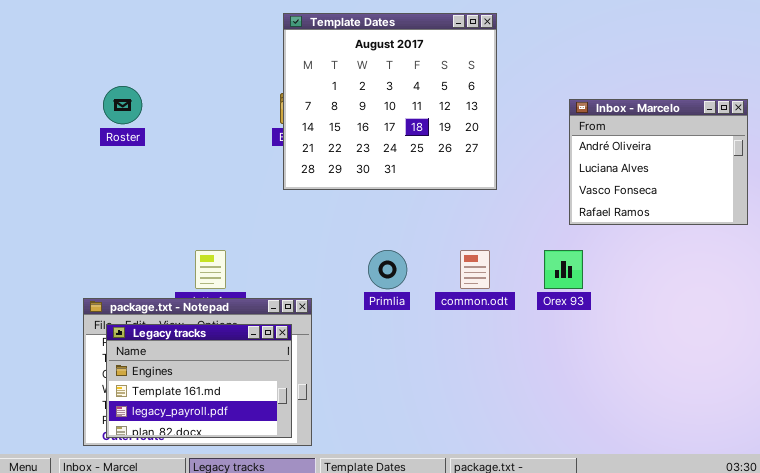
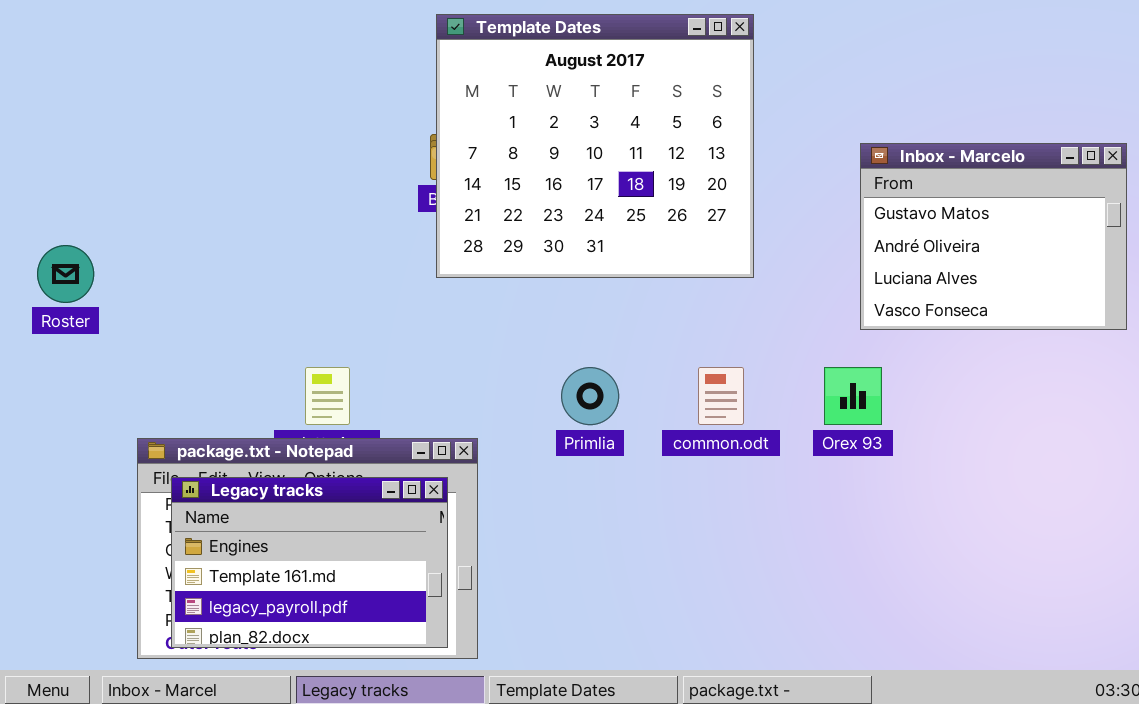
Roster: [103,86,142,124] -> [37,245,94,303], moved
Inbox - Marcelo: [569,99,748,225] -> [860,143,1127,330], scrolled up 1 row

